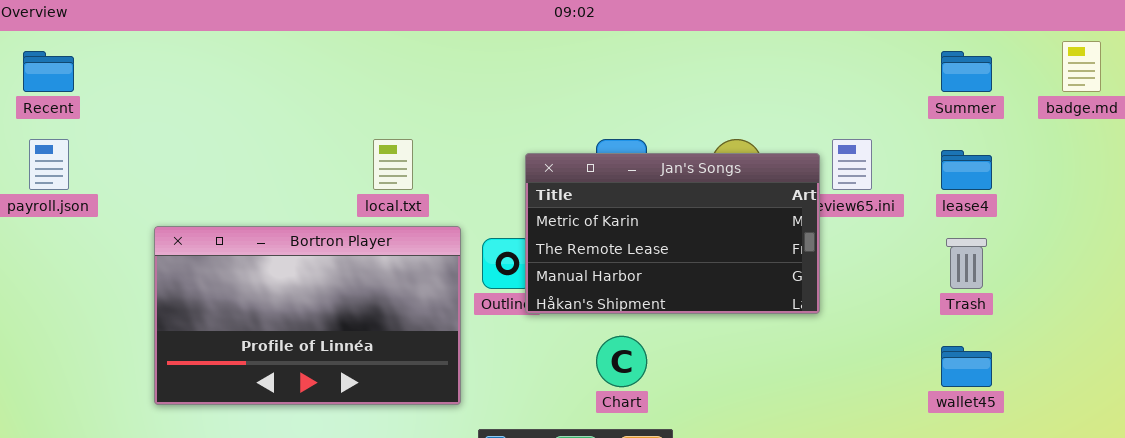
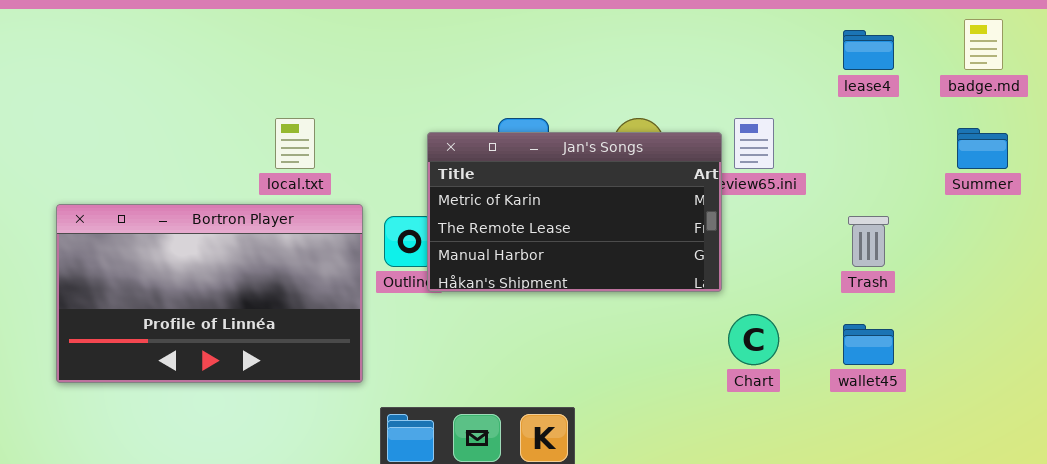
Summer: [941,51,992,92] -> [957,128,1008,169], moved
lease4: [941,150,992,190] -> [843,30,894,70], moved
Chart: [596,336,647,387] -> [728,314,779,365], moved

